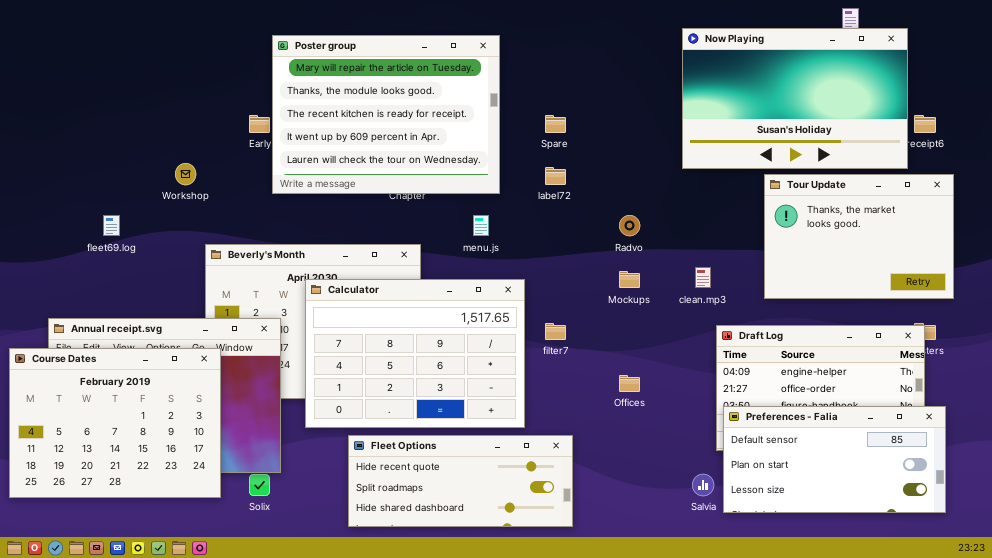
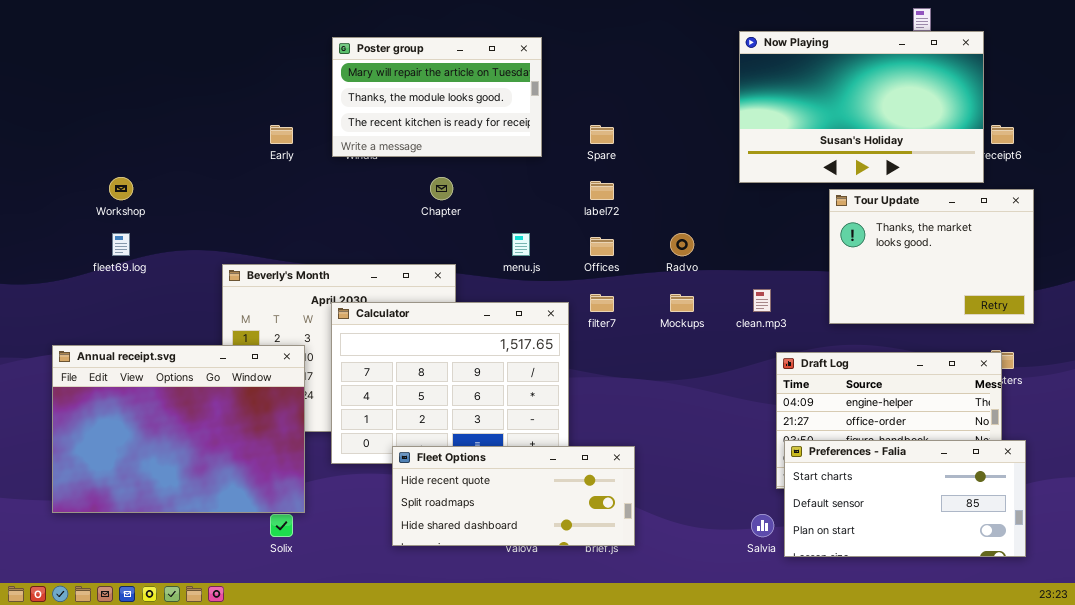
Poster group: [272,35,500,194] -> [332,37,542,157], resized
Workshop: [175,163,196,185] -> [109,177,133,200], moved
filter7: [545,323,566,340] -> [590,294,614,312], moved
Course Dates: [9,348,221,498] -> none, closed
Offices: [619,375,640,392] -> [590,237,614,256], moved
Preferences - Falia: [723,406,946,513] -> [784,440,1026,557], scrolled up 1 row
Fleet Options: [348,435,573,527] -> [392,446,635,546], moved

